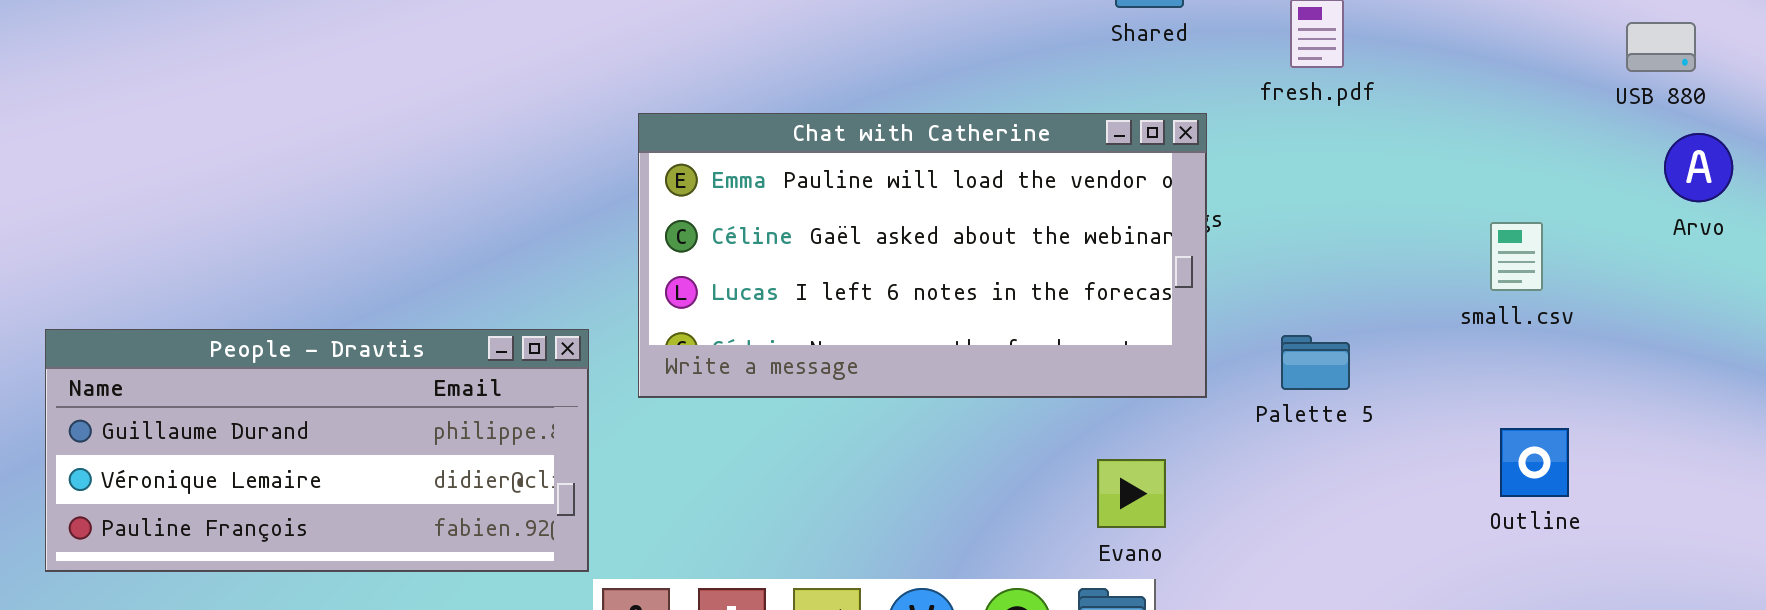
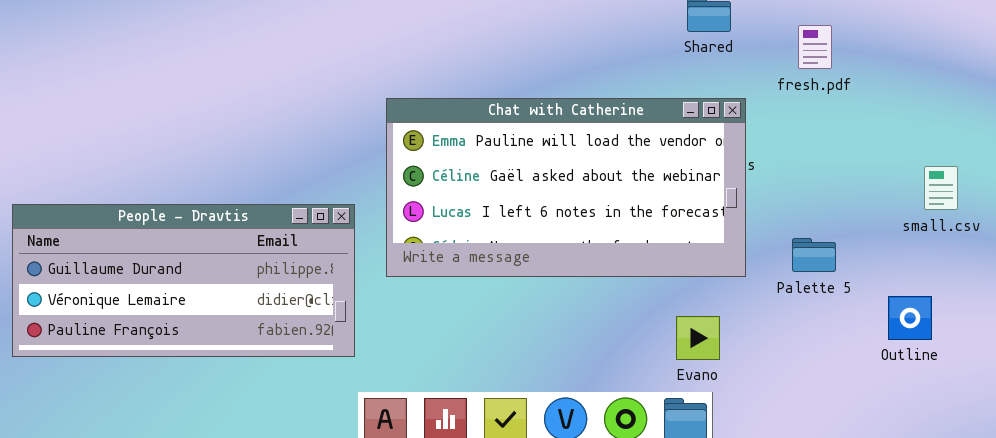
People - Dravtis: [45,329,589,572] -> [12,204,355,357], moved
Outline: [1500,428,1569,497] -> [888,296,932,340], moved

